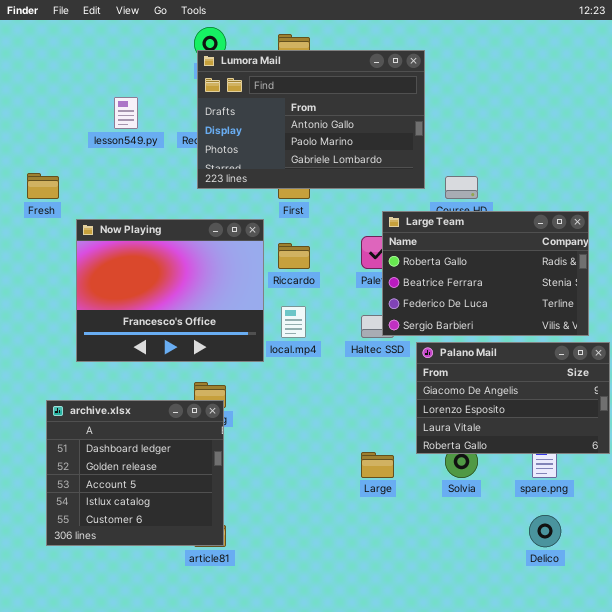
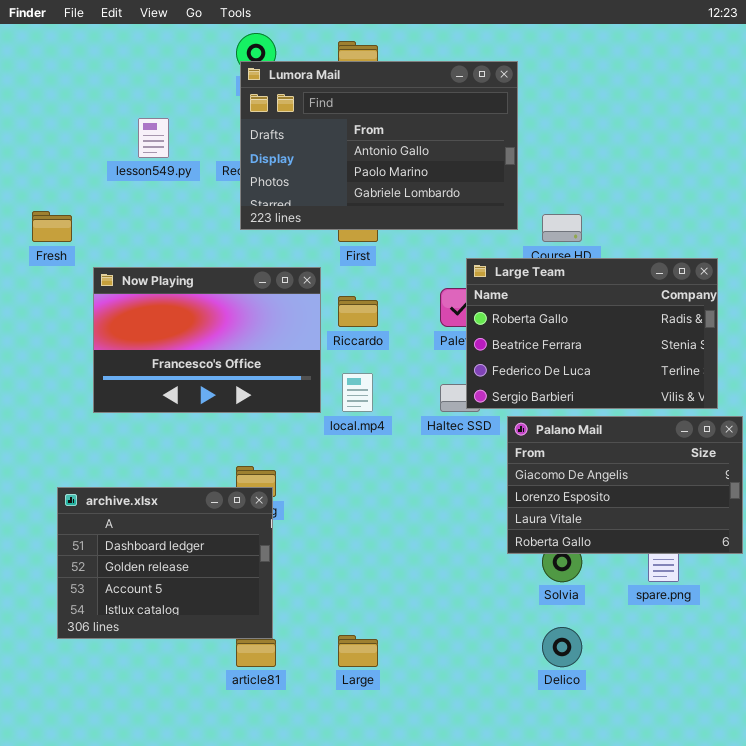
Now Playing: [76,219,264,362] -> [93,267,321,413], resized
archive.xlsx: [46,400,224,546] -> [57,487,273,639], resized
Large: [361,452,394,478] -> [338,635,378,667], moved
Delico: [529,515,561,547] -> [542,627,582,667], moved

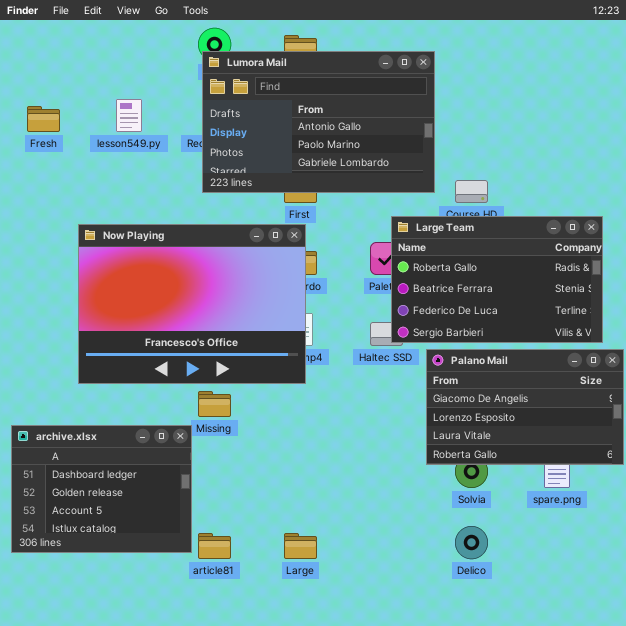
Fresh: [32,211,72,242] -> [27,106,60,132], moved
Now Playing: [93,267,321,413] -> [78,224,306,384], resized
archive.xlsx: [57,487,273,639] -> [11,425,192,553], moved

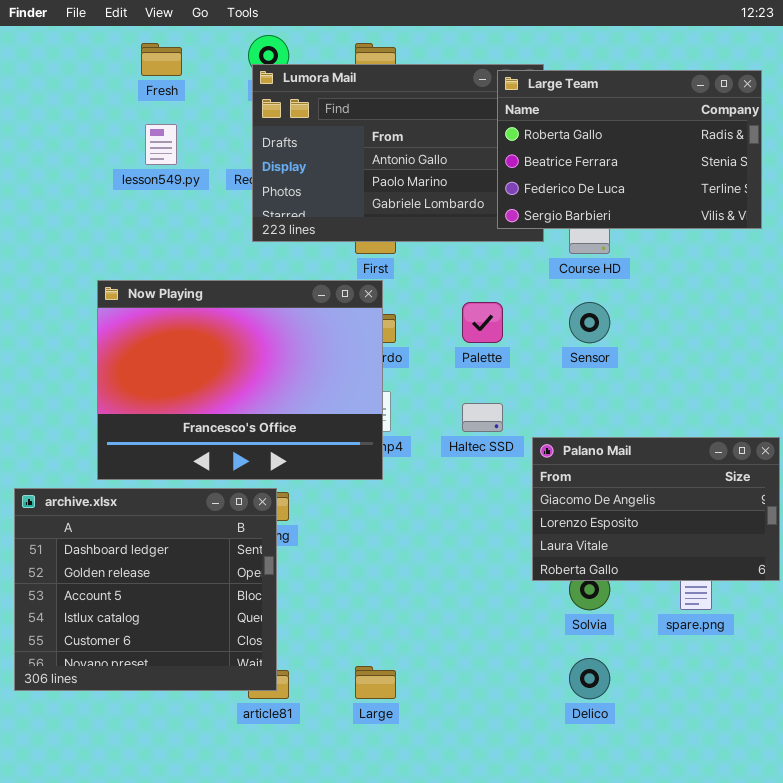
Fresh: [27,106,60,132] -> [141,43,182,76], moved
Large Team: [391,216,603,343] -> [497,70,762,229], moved
archive.xlsx: [11,425,192,553] -> [14,488,277,691], resized

